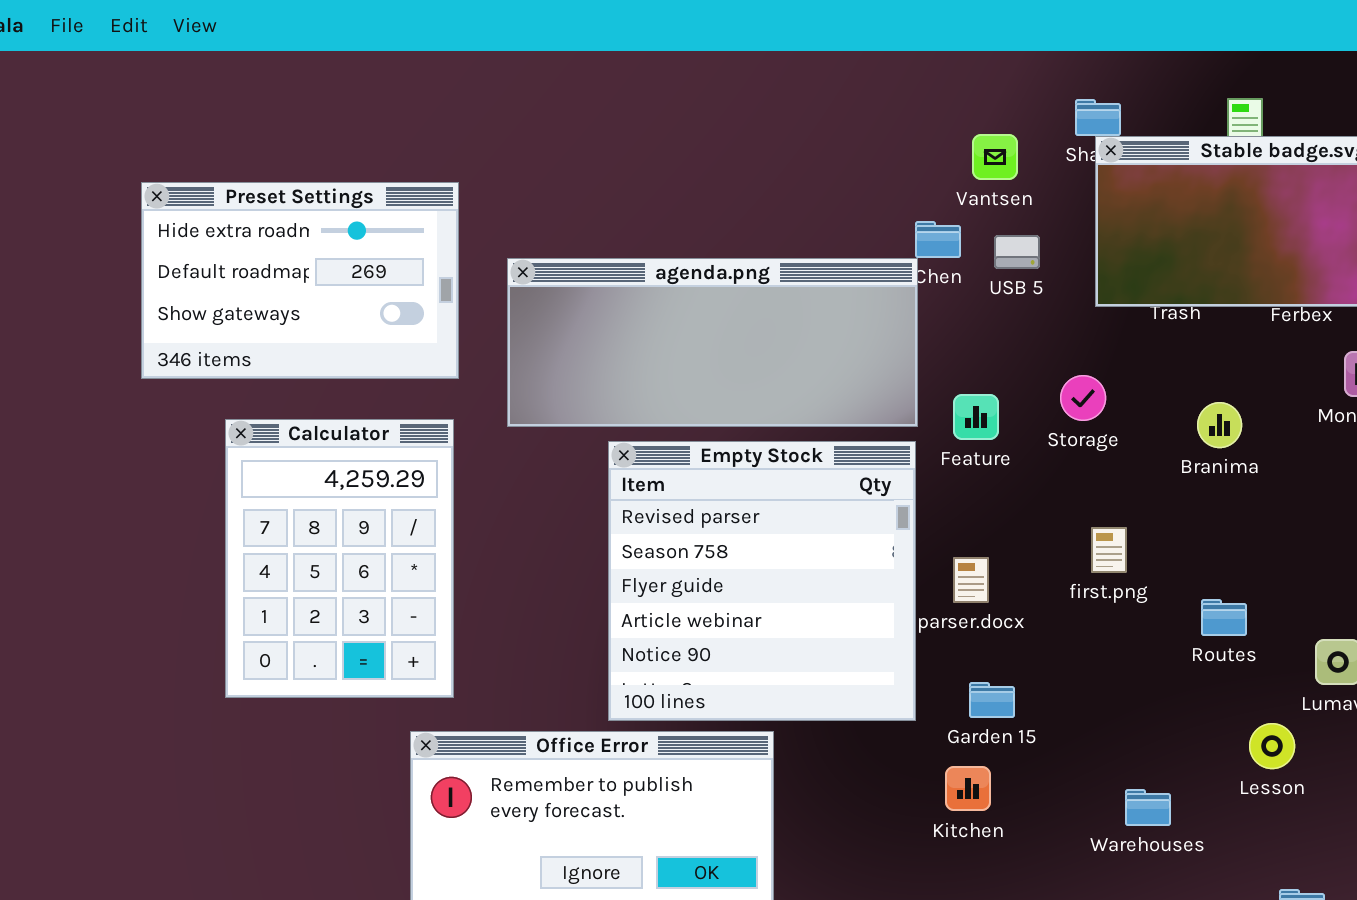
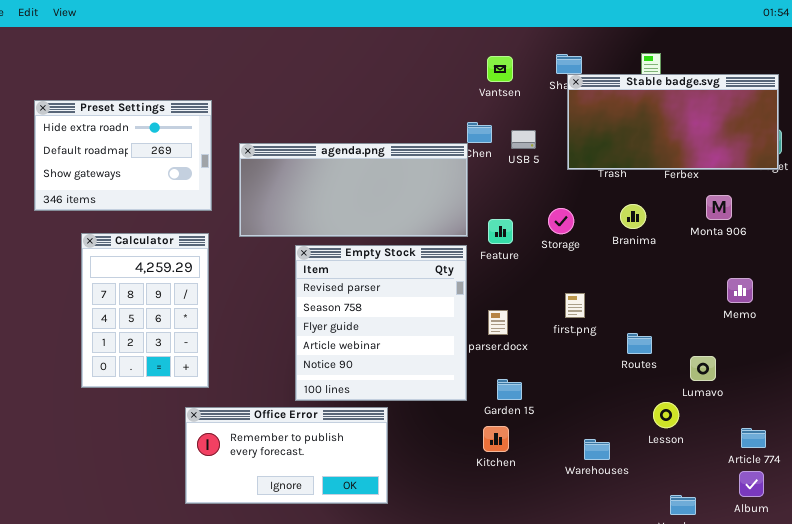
Vantsen: [972,134,1018,180] -> [487,56,513,82], moved
Branima: [1197,402,1242,448] -> [620,204,646,229], moved

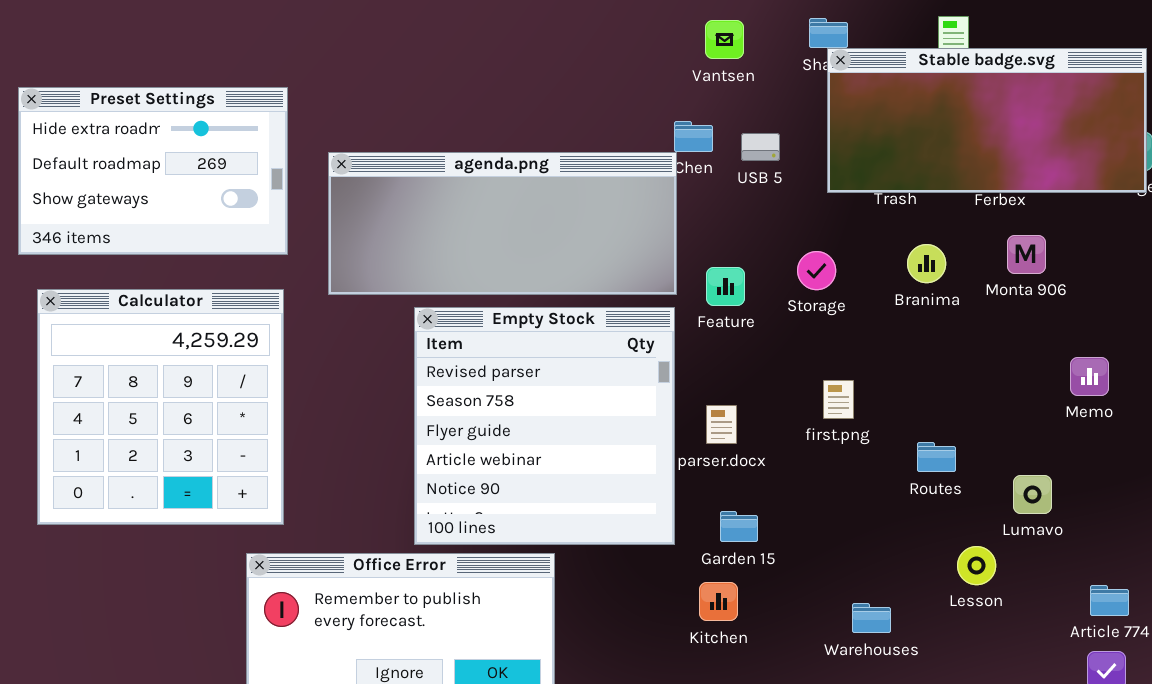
Monta 906: [706,195,732,220] -> [1007,235,1046,274], moved
Calculator: [81,233,209,388] -> [37,289,284,525], resized

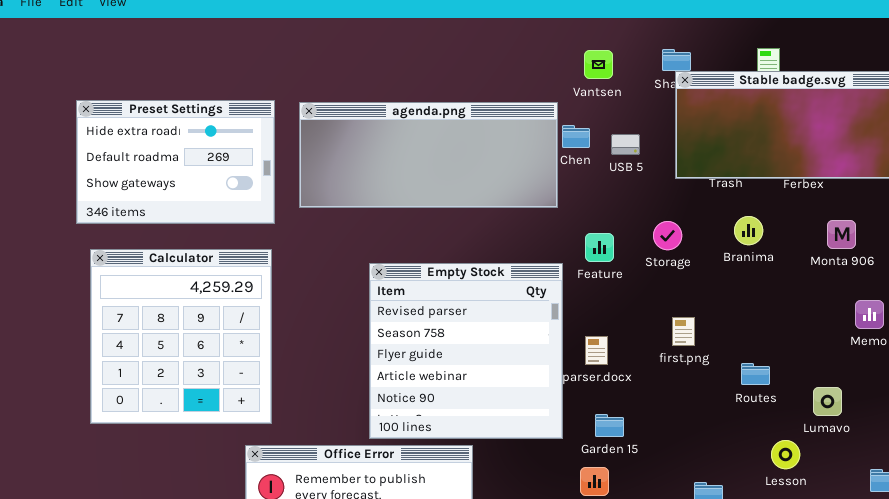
agenda.png: [328,152,677,295] -> [299,102,558,208], moved
Monta 906: [1007,235,1046,274] -> [827,220,856,249], moved

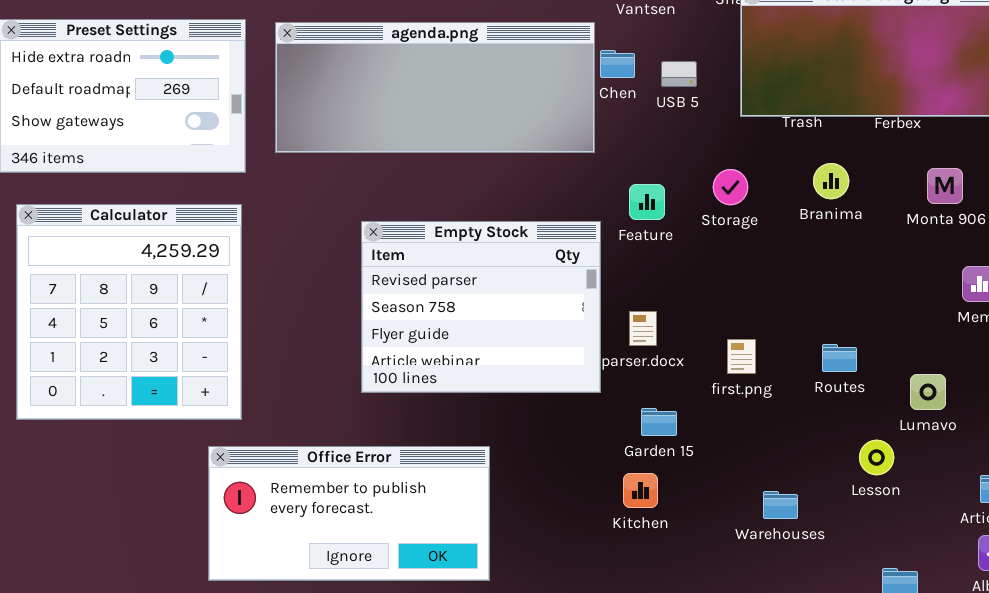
Empty Stock: [369,263,563,439] -> [361,221,601,393], resized
first.png: [672,317,695,346] -> [727,339,756,374], moved

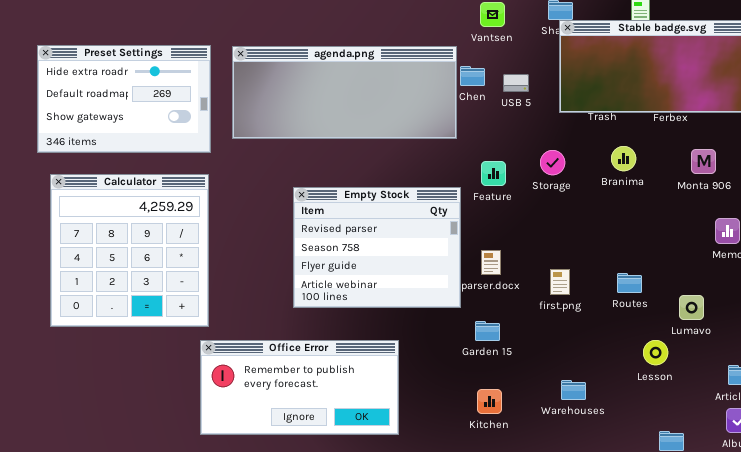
Garden 15: [641,408,677,436] -> [475,321,500,341], moved
Office Error: [208,446,490,581] -> [200,340,399,435], moved
Kitchen: [623,473,658,508] -> [477,389,502,414], moved
Warehouses: [763,491,798,519] -> [561,380,586,400], moved

